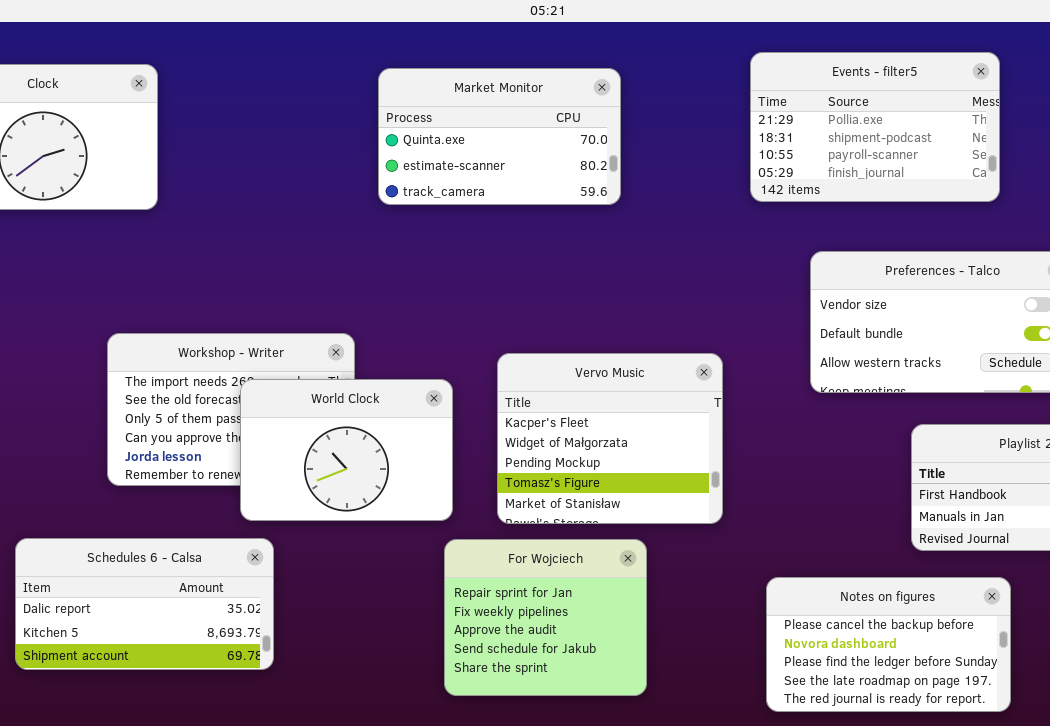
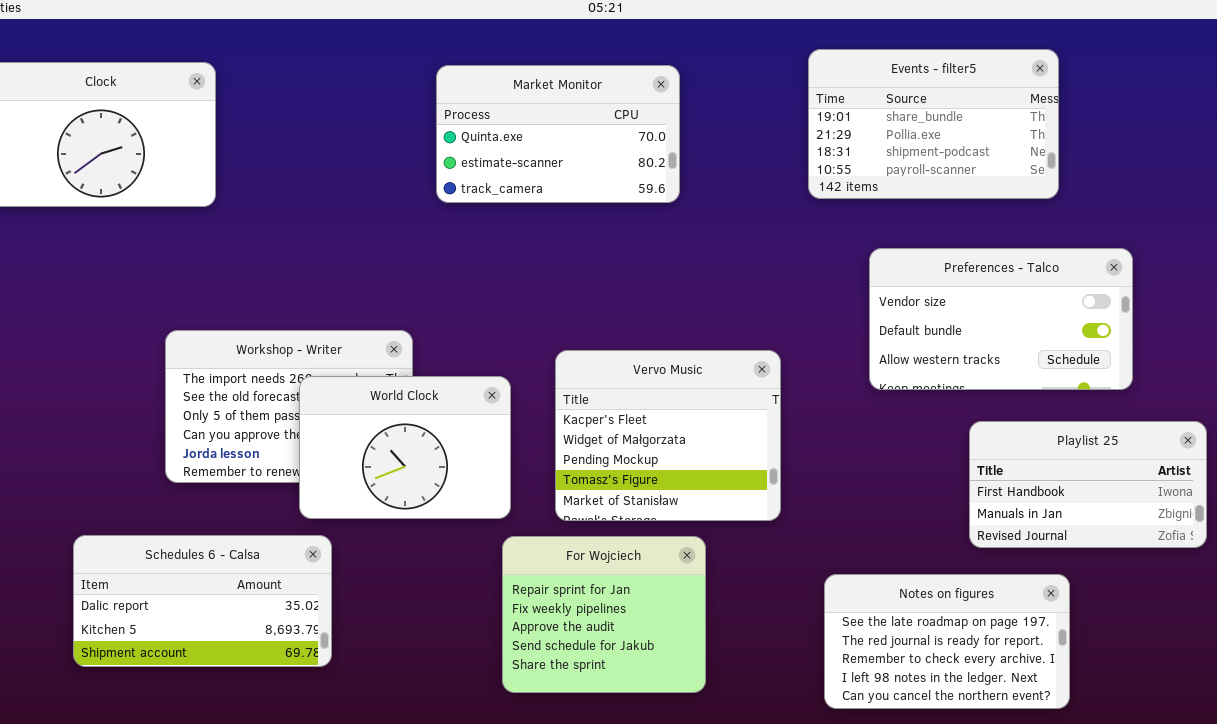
Events - filter5: [750,52,1000,202] -> [808,49,1059,199], scrolled up 1 row
Notes on figures: [766,577,1011,712] -> [824,574,1070,709], scrolled down 3 rows

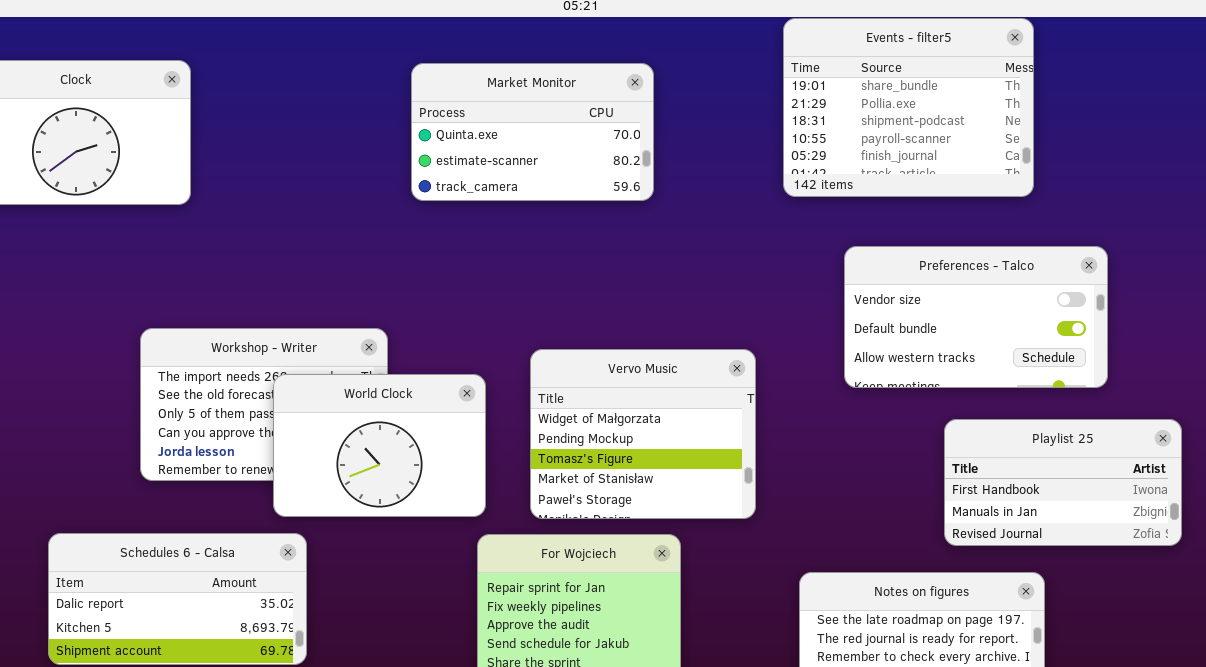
Events - filter5: [808,49,1059,199] -> [783,18,1034,197], resized
Vervo Music: [555,350,781,521] -> [530,349,756,519], scrolled down 1 row

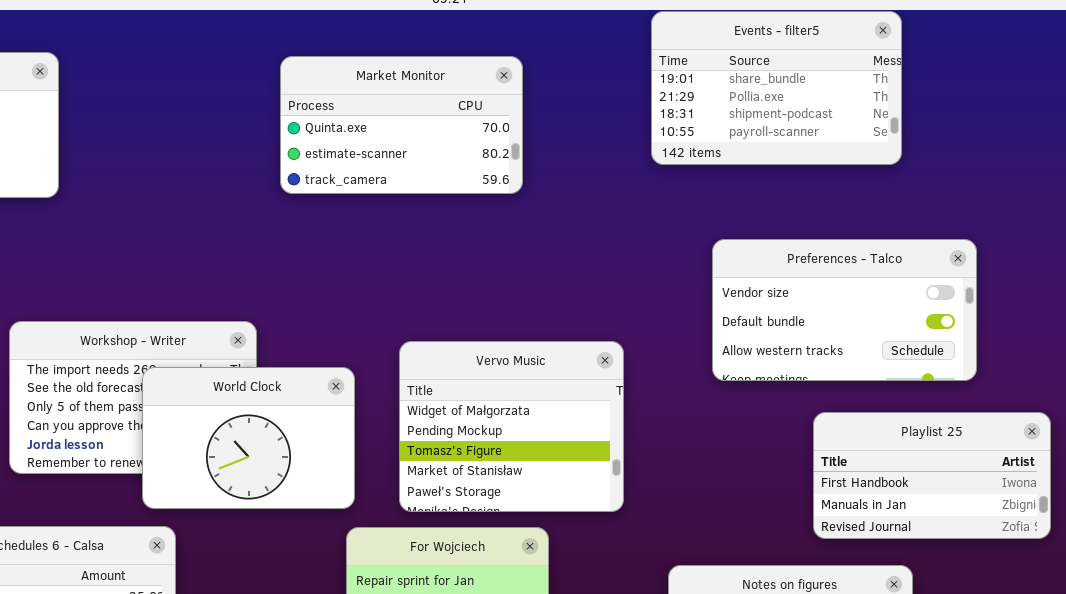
Events - filter5: [783,18,1034,197] -> [651,11,902,165], resized

